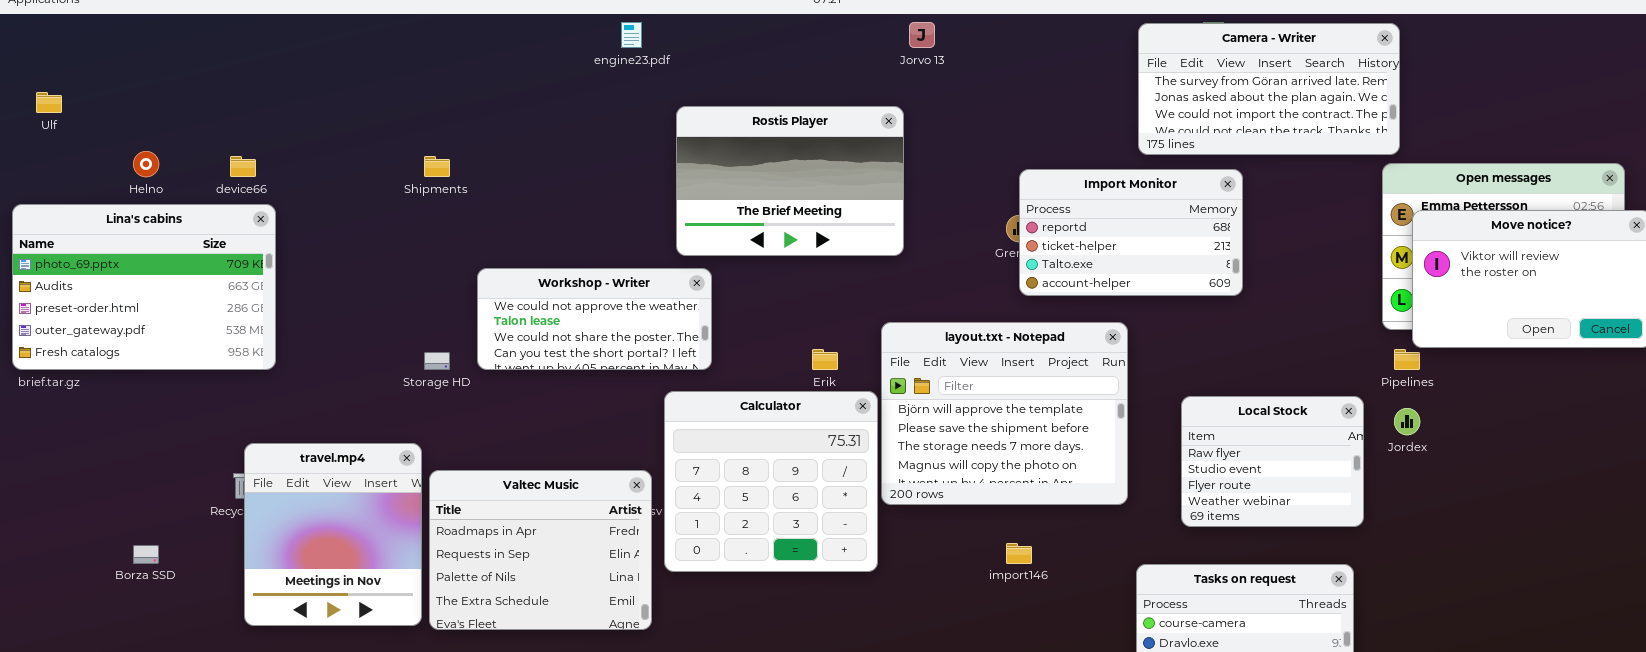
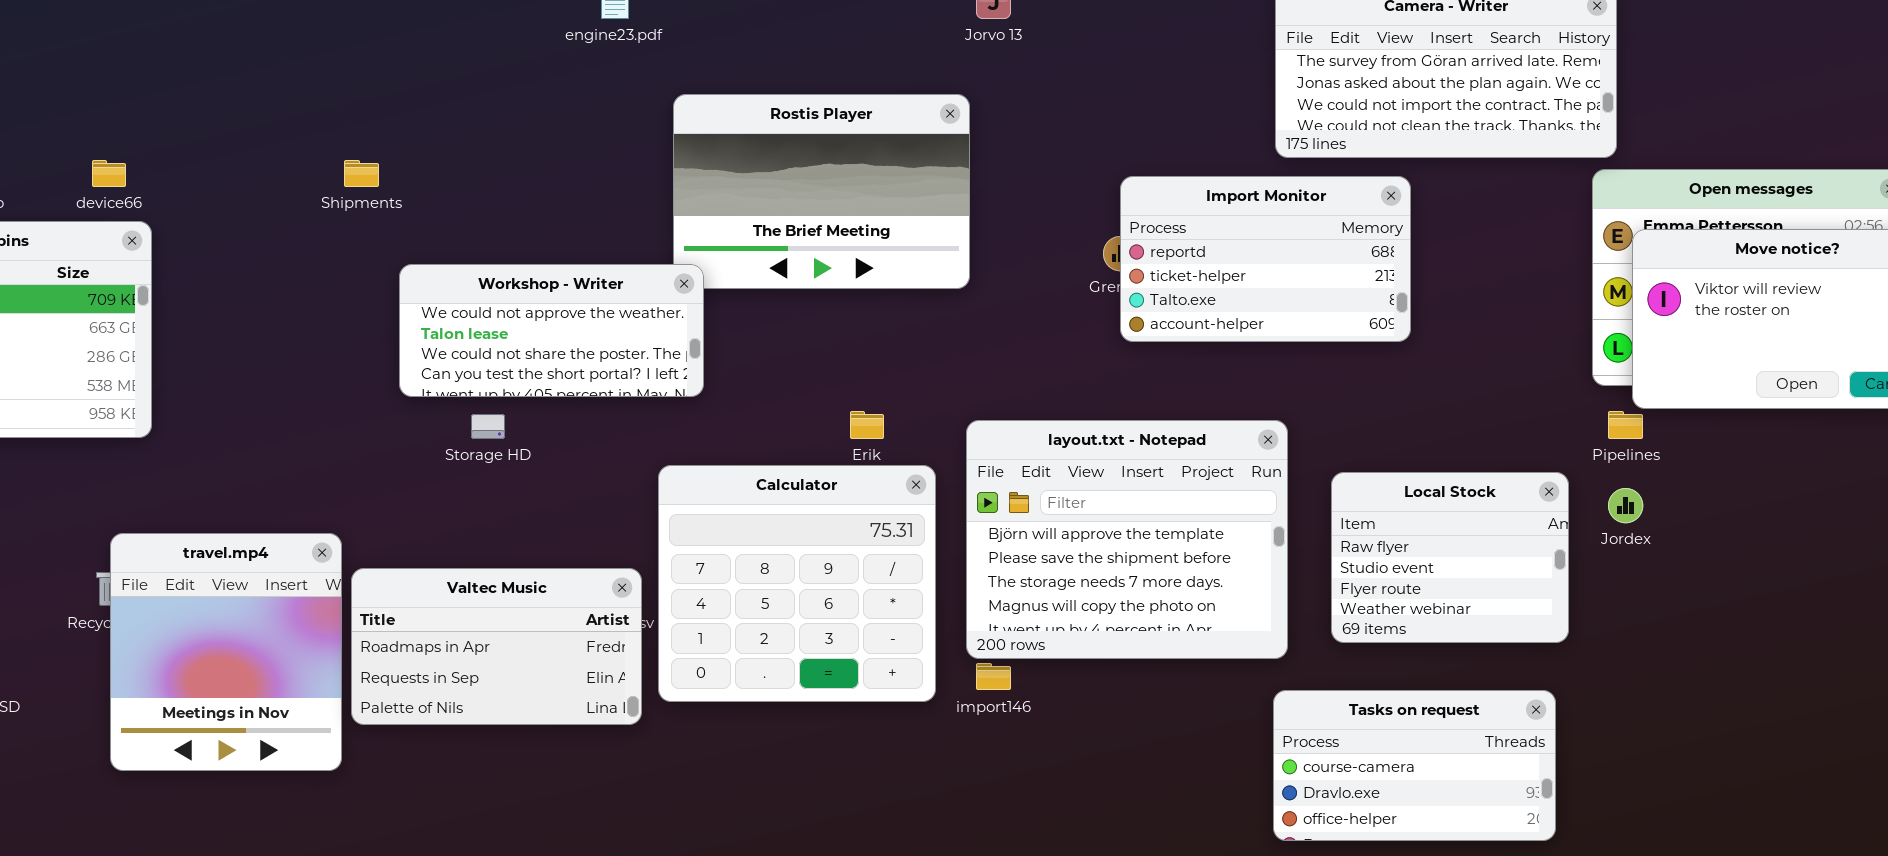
Workshop - Writer: [477,268,712,370] -> [399,264,704,397], moved
layout.txt - Notepad: [881,322,1128,505] -> [966,420,1288,659], moved
Storage HD: [424,352,450,370] -> [471,414,505,439], moved
Valtec Music: [429,470,652,630] -> [351,568,642,725], resized
import146: [1006,543,1032,564] -> [976,663,1011,690], moved

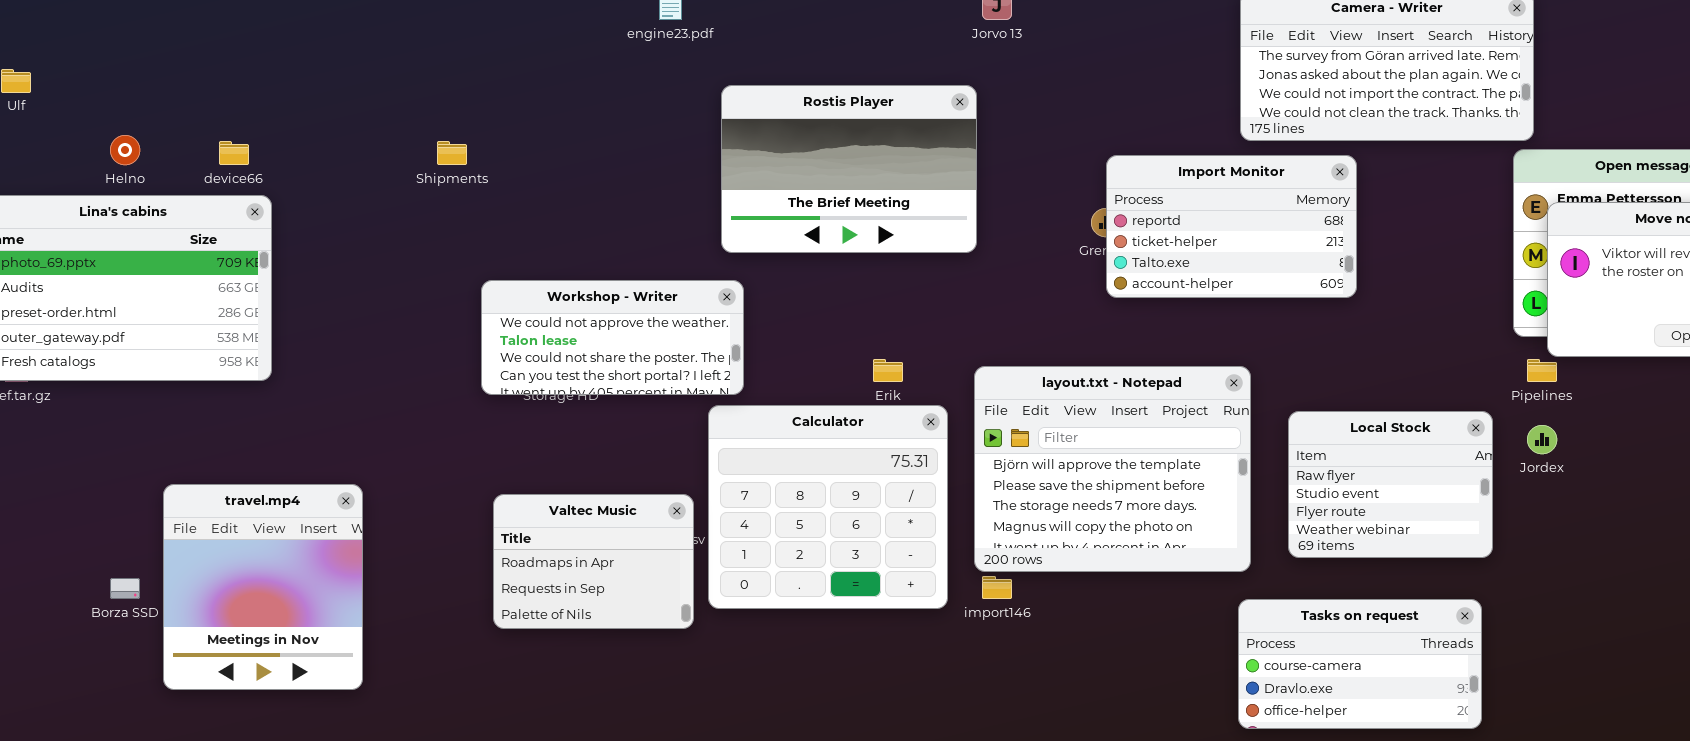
Workshop - Writer: [399,264,704,397] -> [481,280,744,395], moved
travel.mp4: [110,533,342,771] -> [163,484,363,690], moved
Valtec Music: [351,568,642,725] -> [493,494,694,629], resized

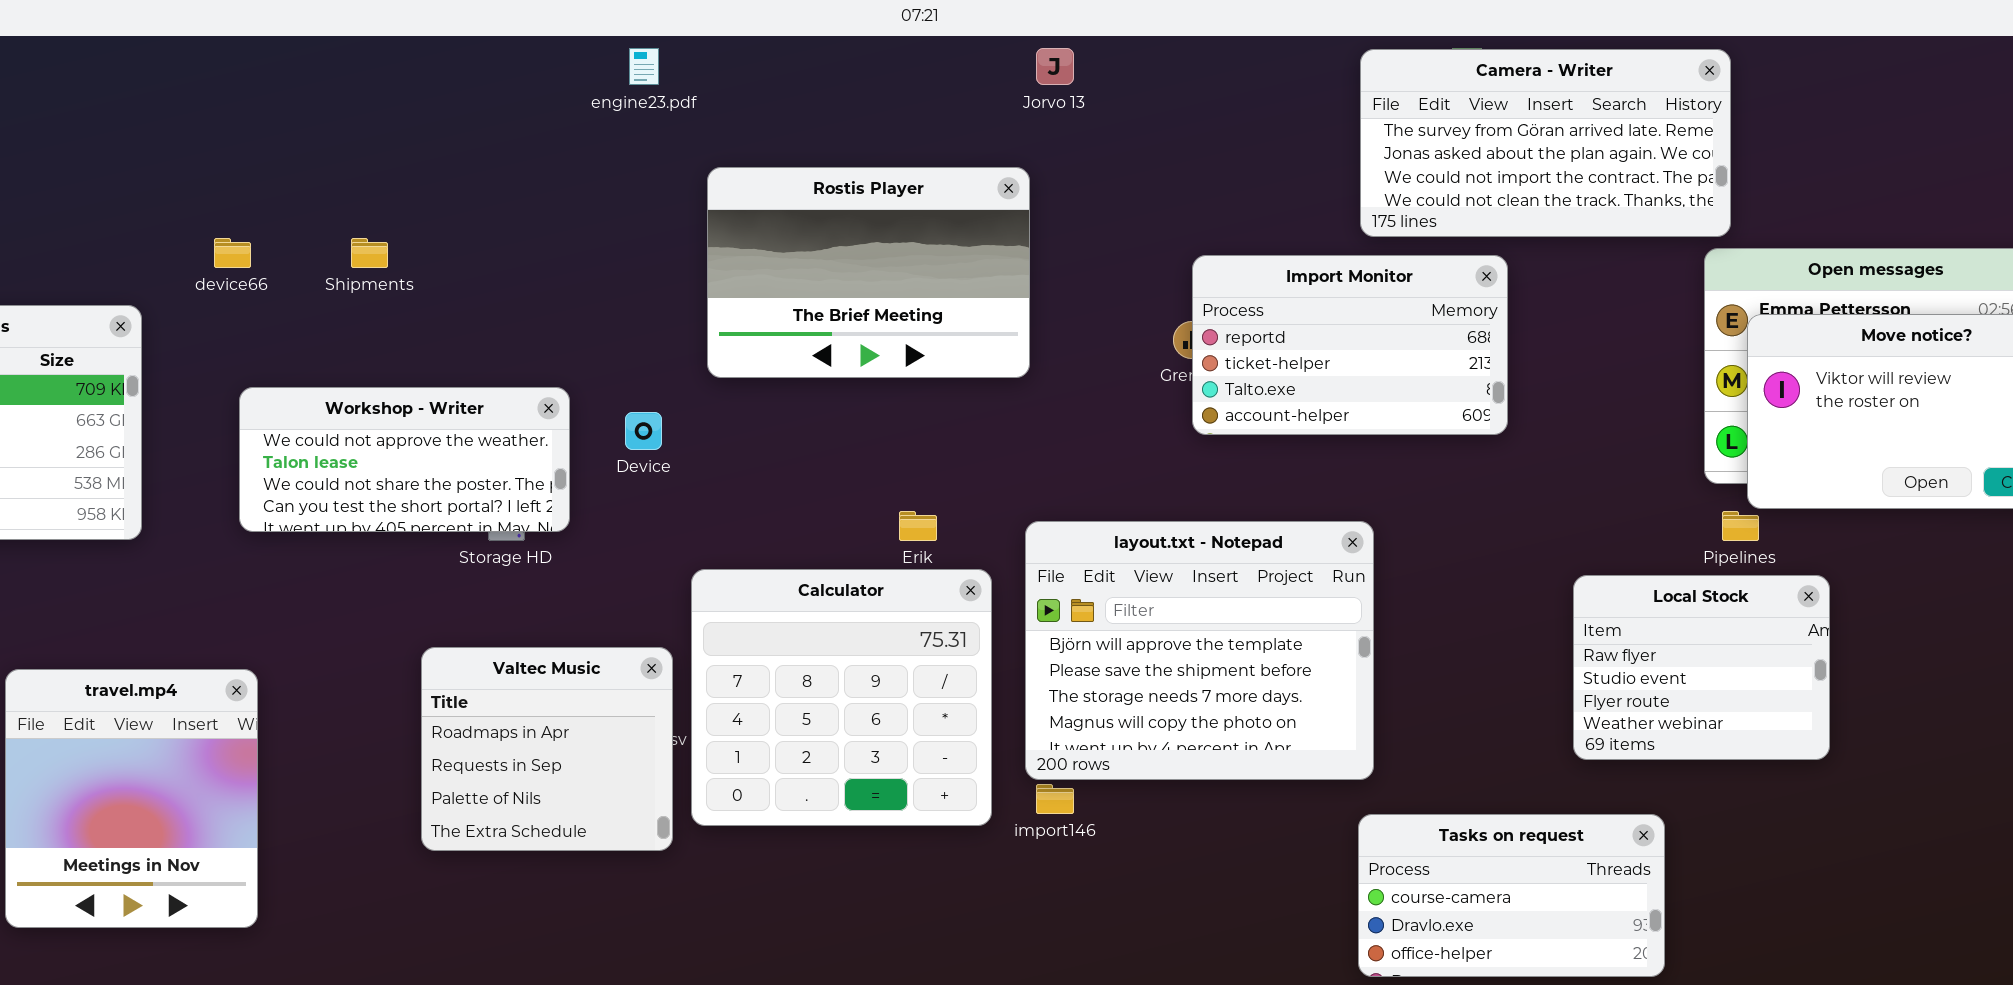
device66: [219,141,249,165] -> [214,238,251,268], moved
Workshop - Writer: [481,280,744,395] -> [239,387,570,532], moved
Local Stock: [1288,411,1493,558] -> [1573,575,1830,760], moved
Valtec Music: [493,494,694,629] -> [421,647,673,851], resized

